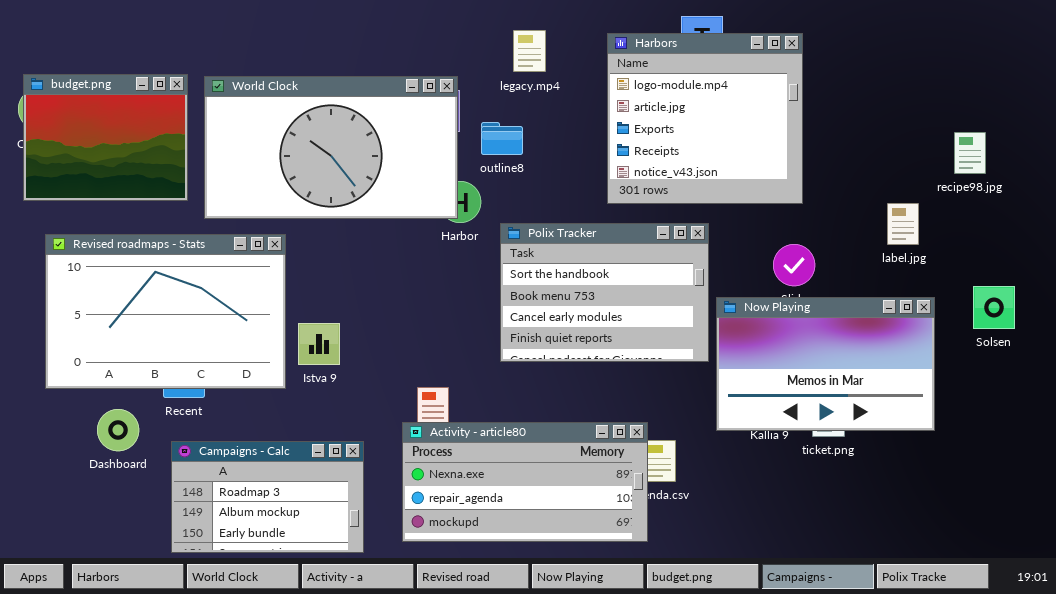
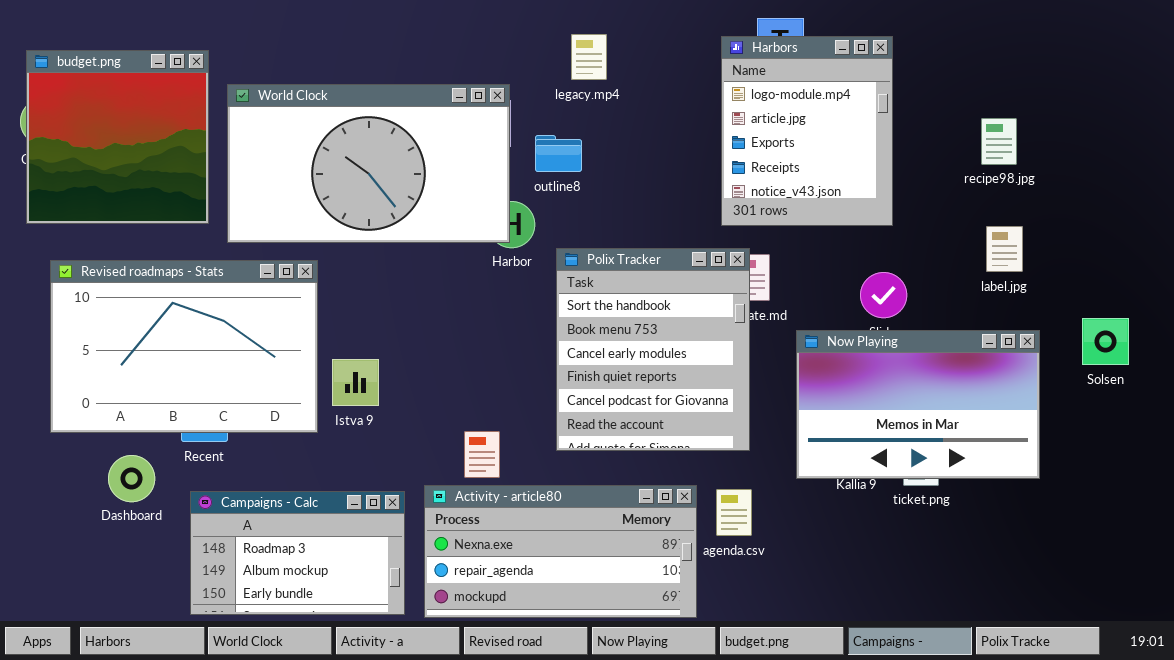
Harbors: [607,33,803,204] -> [721,36,893,226], resized
budget.png: [23,74,188,201] -> [26,50,209,224], resized
recipe98.jpg: [954,132,986,174] -> [981,118,1017,165], moved
Polix Tracker: [500,223,709,362] -> [556,248,750,451], resized
Activity - article80: [402,422,648,542] -> [424,485,697,618], moved

